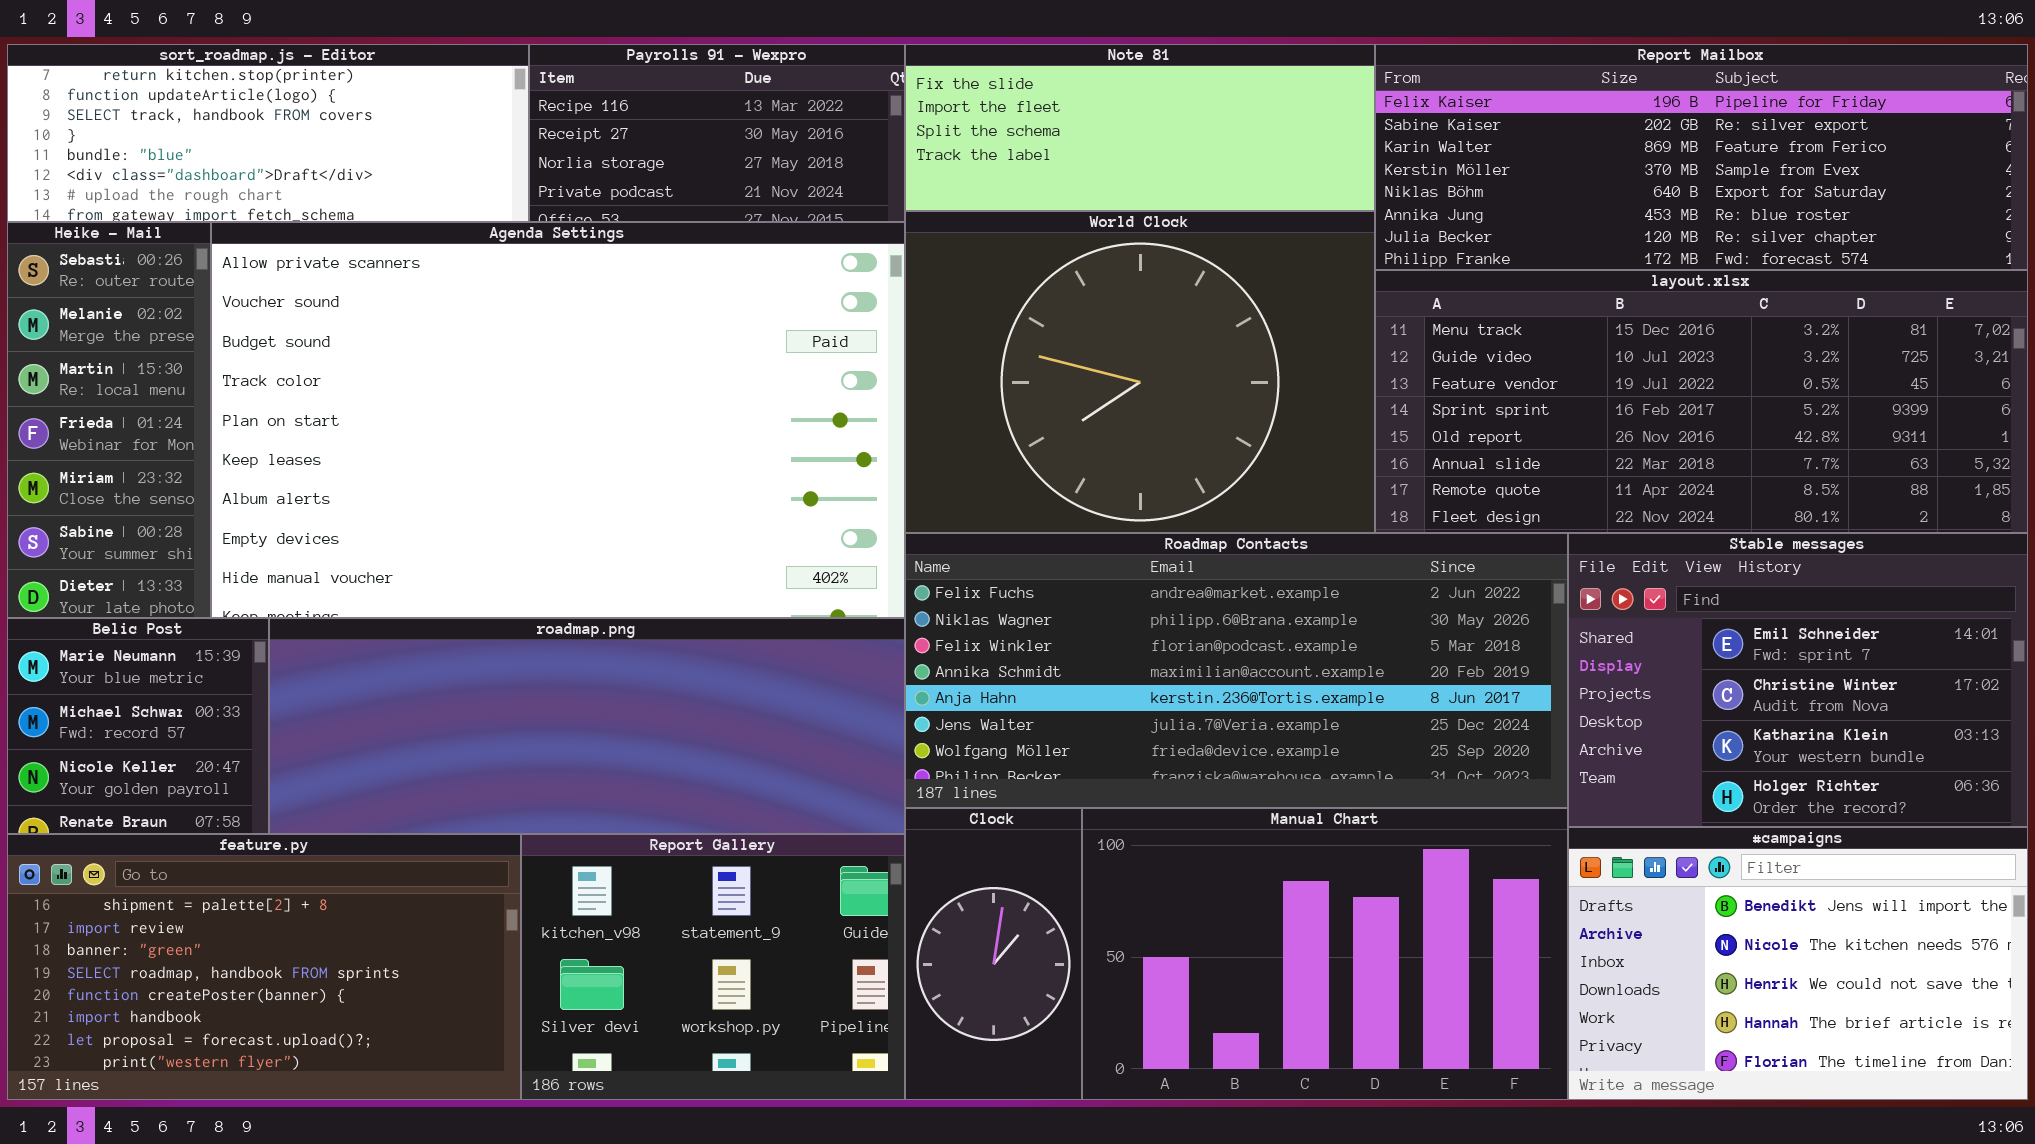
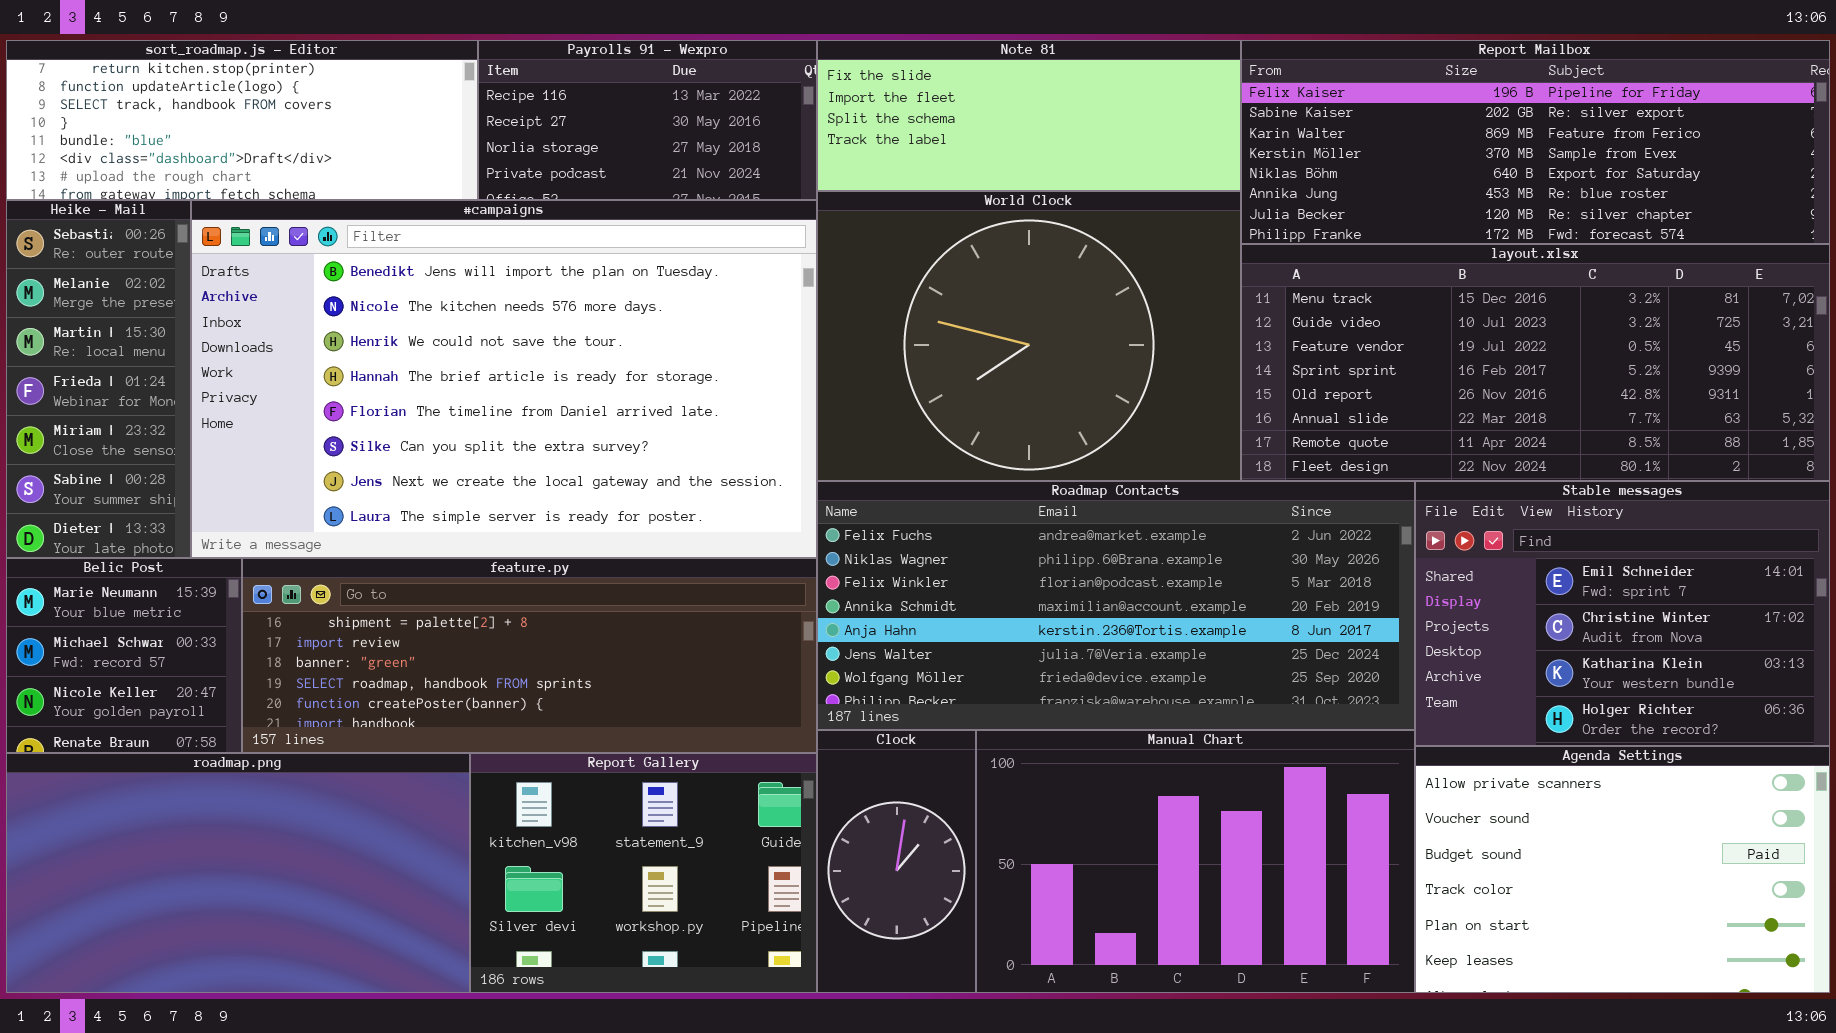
Agenda Settings: [211,222,905,618] -> [1415,746,1830,993], moved, resized
roadmap.png: [269,618,905,834] -> [6,753,470,993], moved, resized
#campaigns: [1568,827,2028,1100] -> [191,200,817,558], moved, resized
feature.py: [7,834,521,1100] -> [242,558,817,753], moved, resized

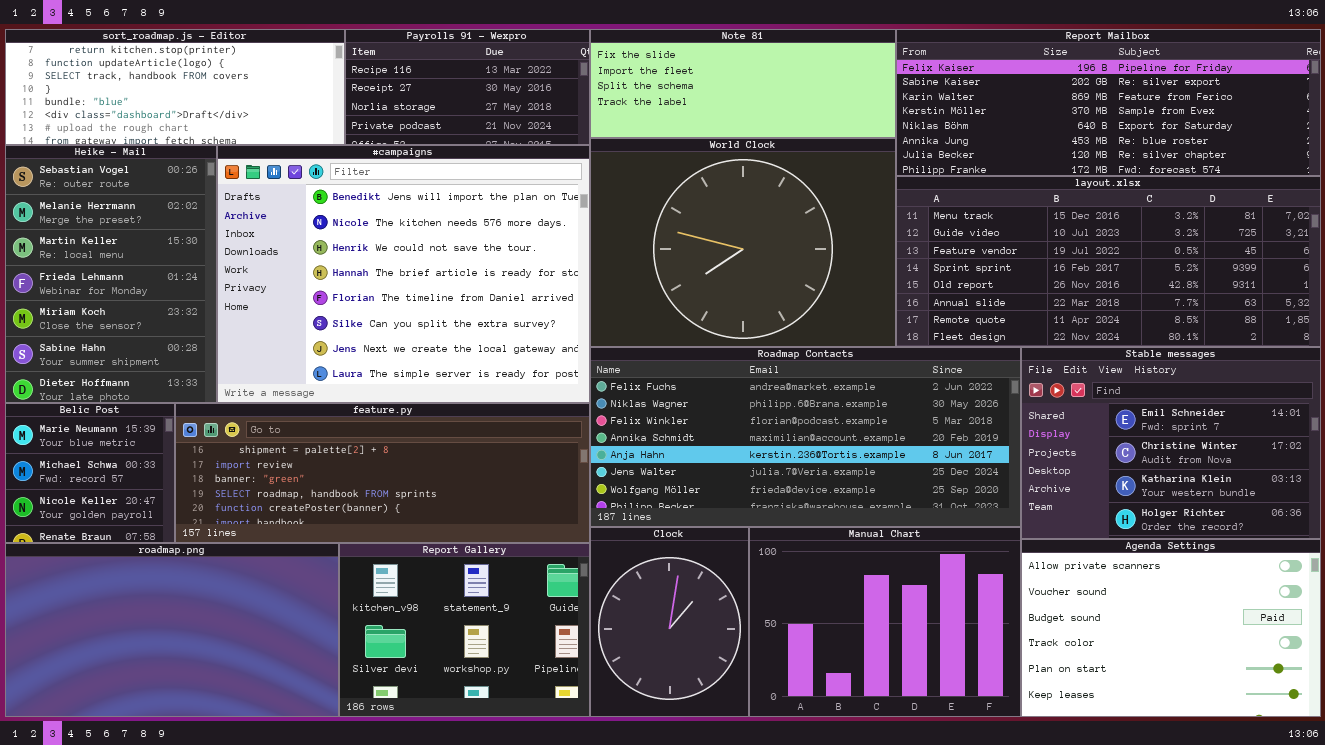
Heike - Mail: [6,200,191,558] -> [5,145,217,403], resized
#campaigns: [191,200,817,558] -> [217,145,590,403], resized
Clock: [817,730,976,993] -> [590,527,749,717], resized
Manual Chart: [976,730,1415,993] -> [749,527,1021,717], resized

